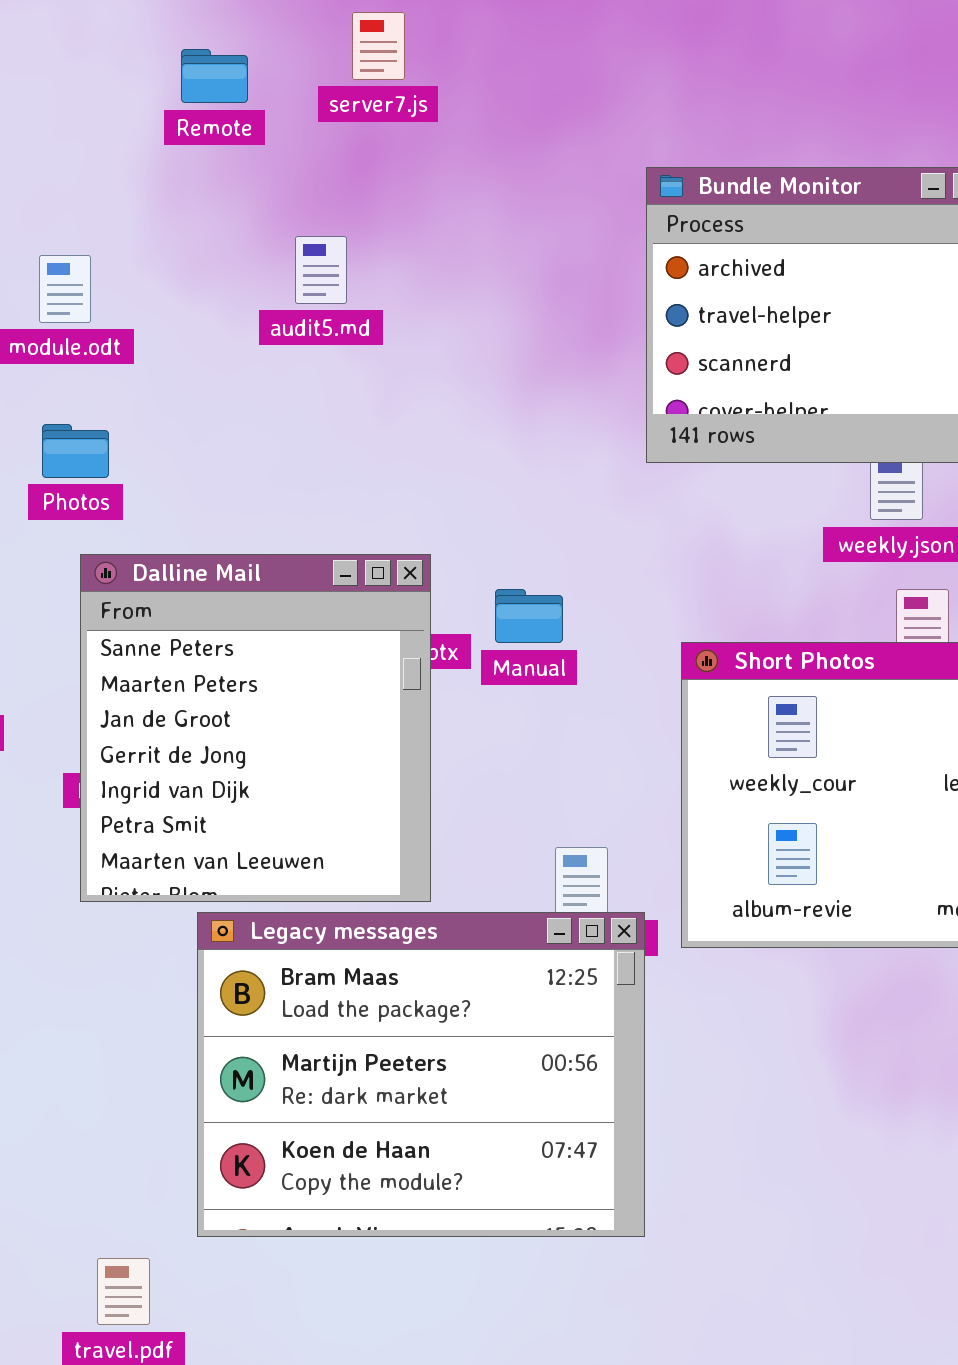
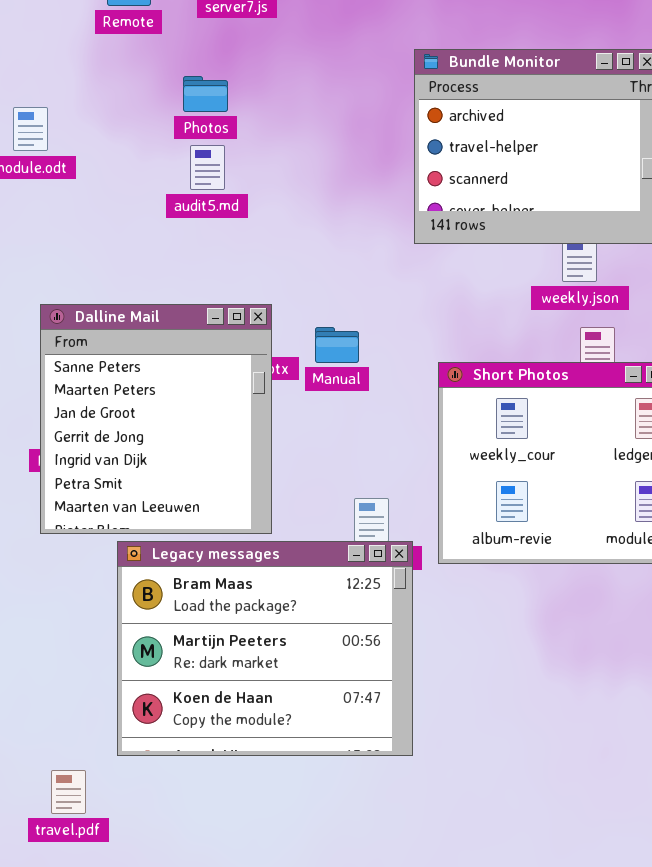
audit5.md: [295,236,347,304] -> [190,145,225,190], moved
Photos: [42,424,109,478] -> [183,76,228,112], moved

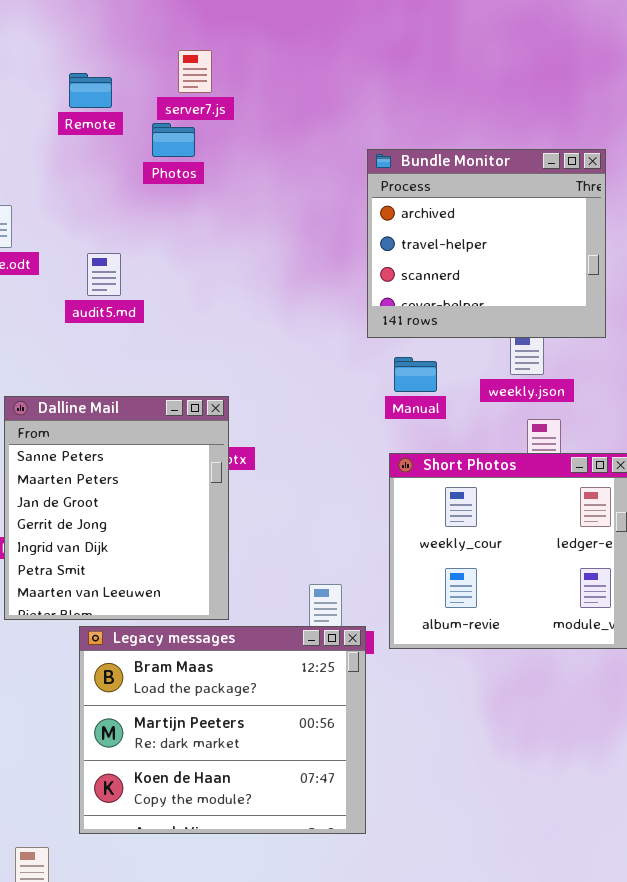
Photos: [183,76,228,112] -> [152,123,195,157], moved
audit5.md: [190,145,225,190] -> [87,253,121,296], moved
Manual: [315,327,359,363] -> [394,357,437,392], moved

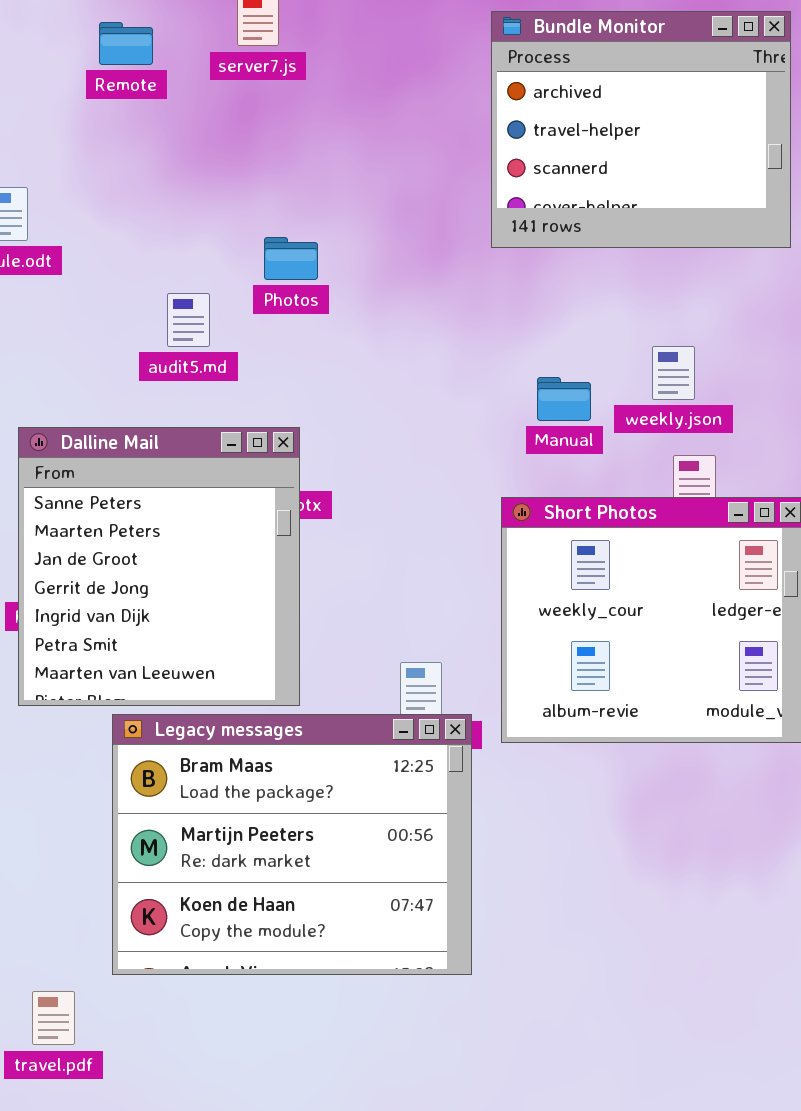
Photos: [152,123,195,157] -> [264,237,318,280], moved
Bundle Monitor: [367,149,606,338] -> [491,11,791,248], moved
audit5.md: [87,253,121,296] -> [167,293,210,347], moved
Manual: [394,357,437,392] -> [537,377,591,421], moved

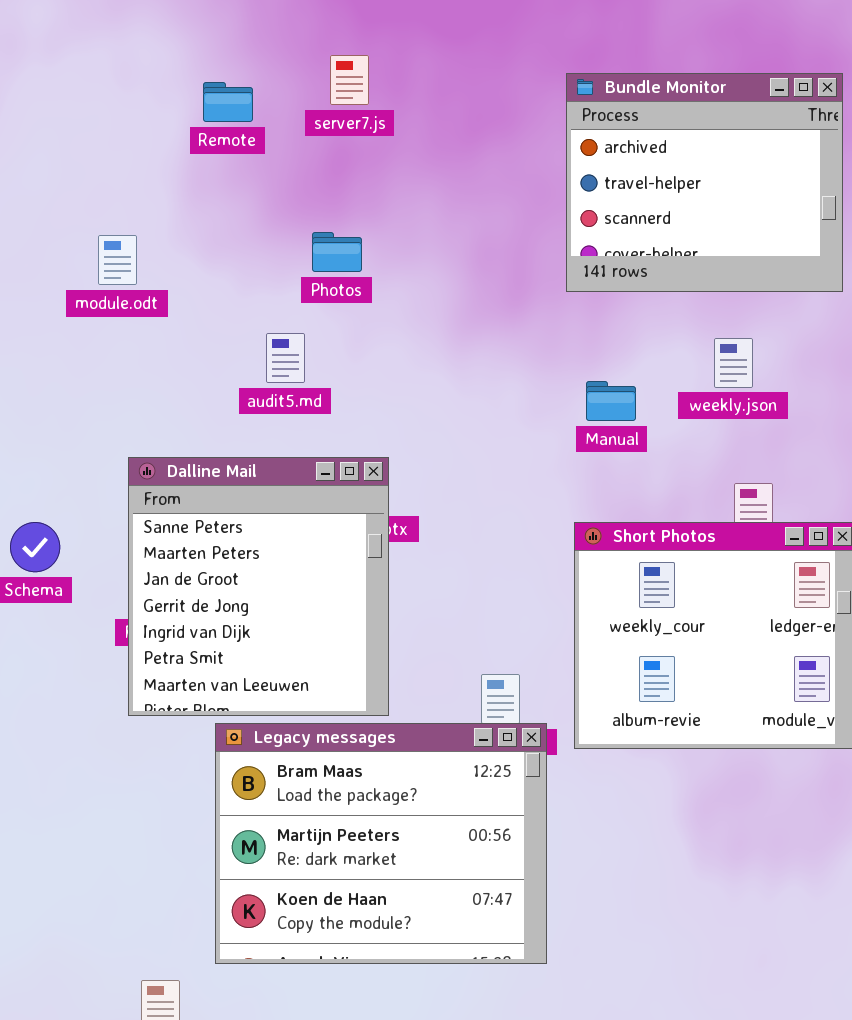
Photos: [264,237,318,280] -> [312,232,362,272], moved
weekly.json: [652,346,695,400] -> [714,338,753,388], moved
Manual: [537,377,591,421] -> [586,381,636,421], moved

